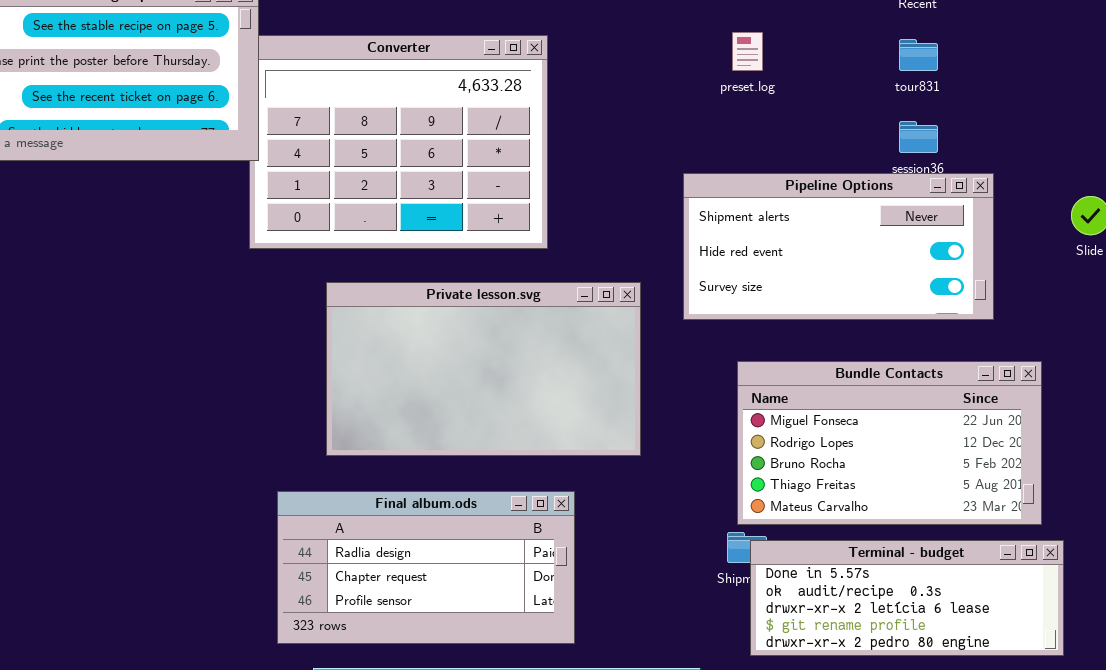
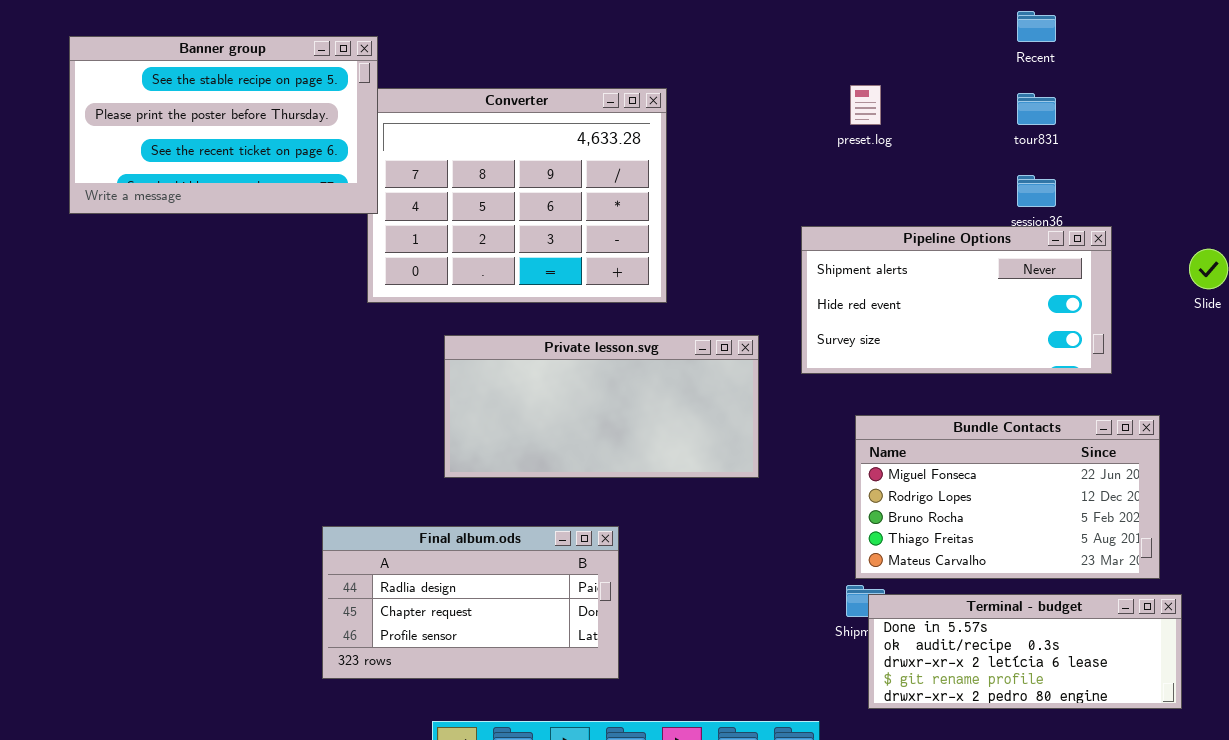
Private lesson.svg: [326,282,641,456] -> [444,335,759,478], resized
Final album.ods: [277,491,575,644] -> [322,526,619,679], moved

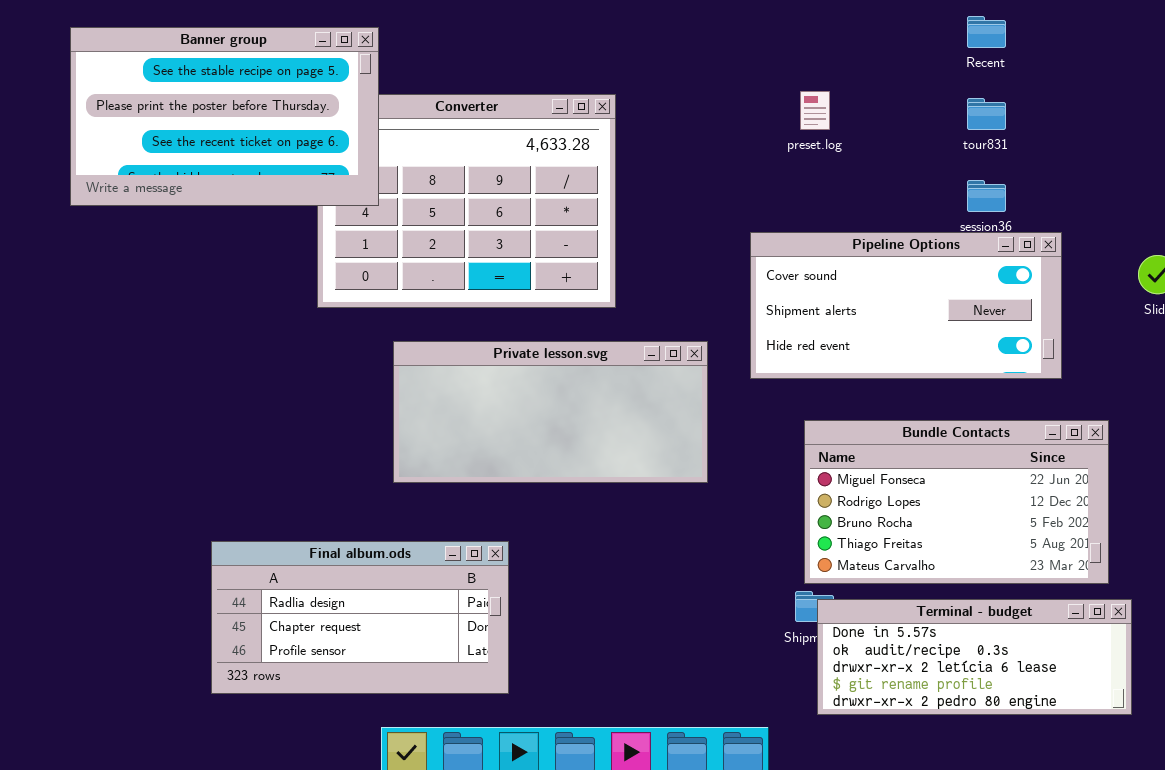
Banner group: [69,36,378,214] -> [70,27,379,206], moved
Pipeline Options: [801,226,1112,374] -> [750,232,1062,379], scrolled up 1 row
Final album.ods: [322,526,619,679] -> [211,541,509,694], moved

